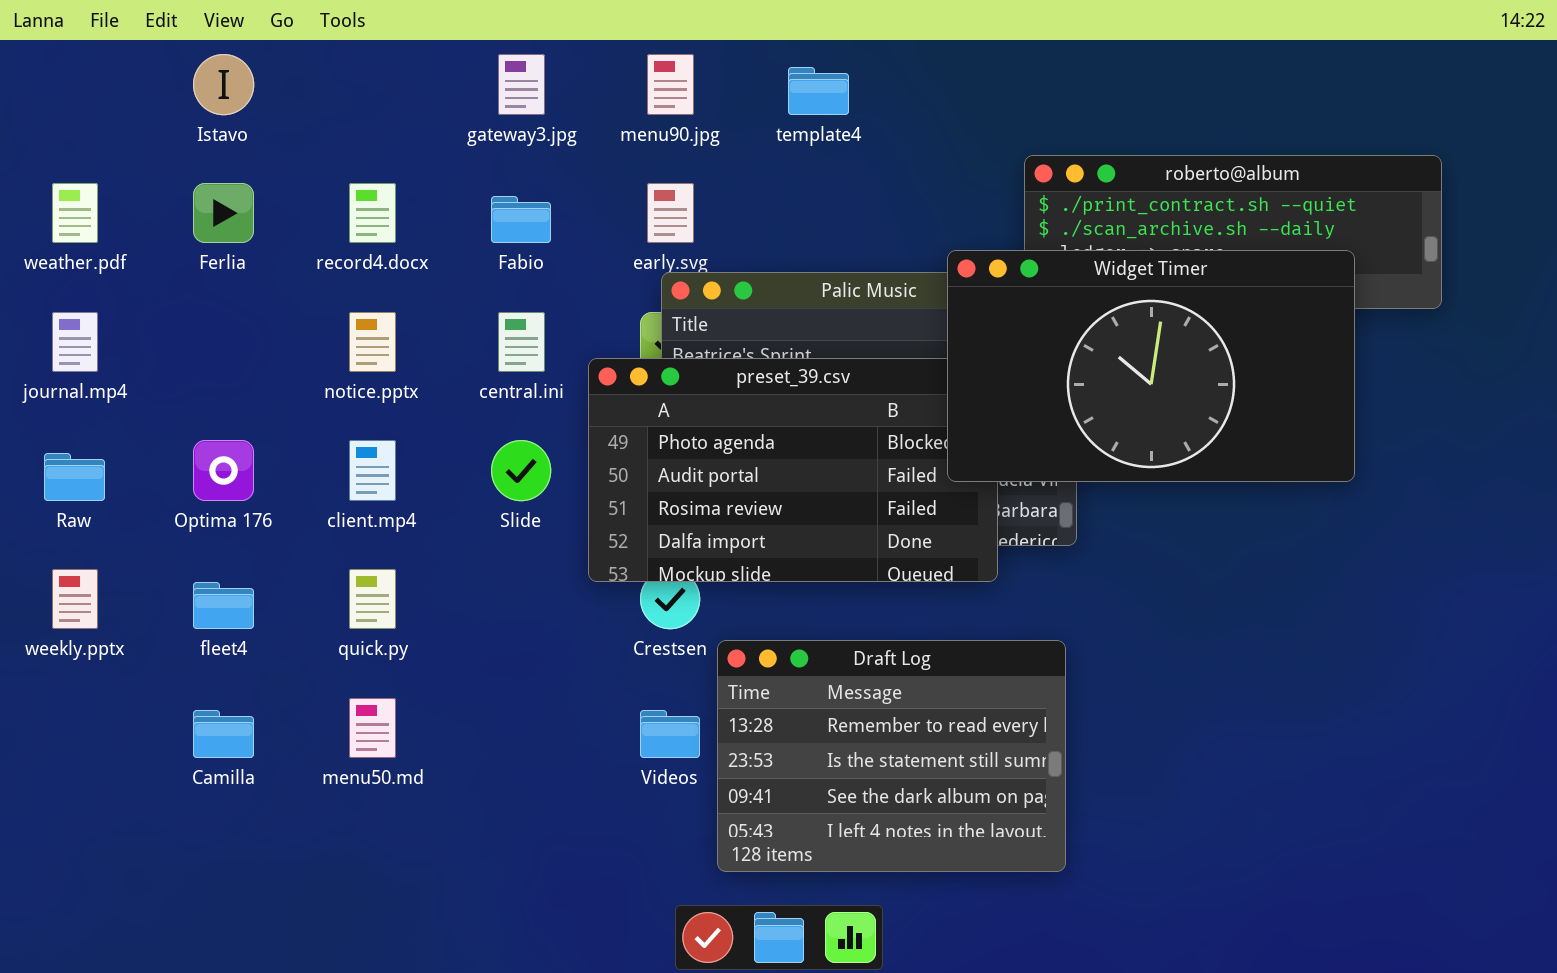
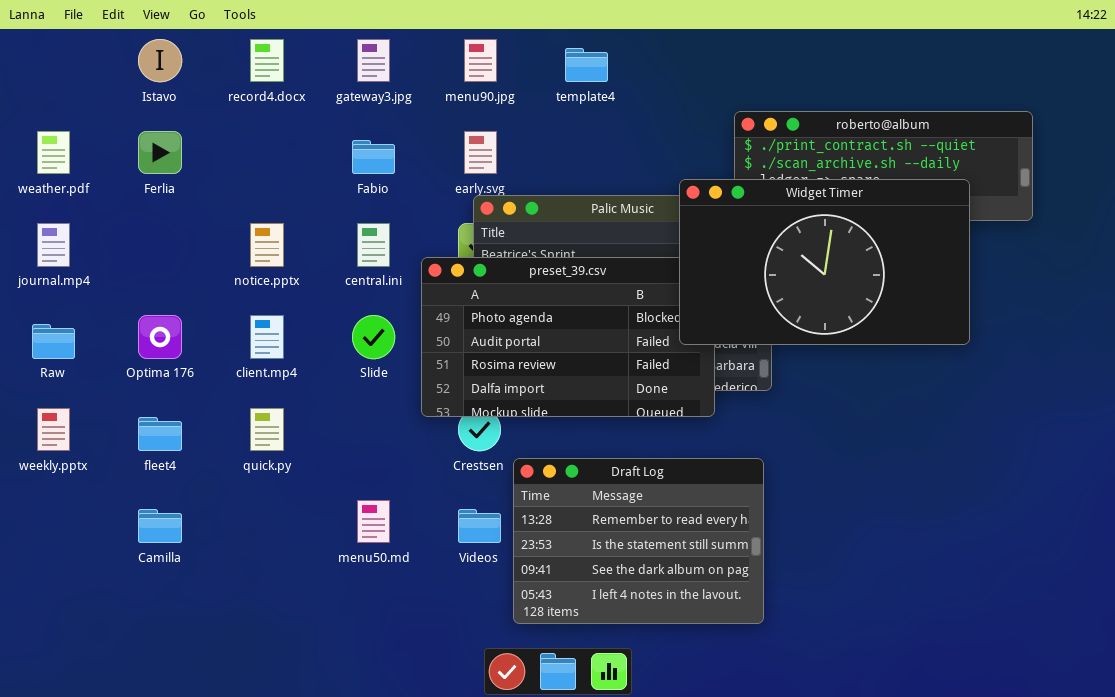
record4.docx: [349,183,396,243] -> [250,39,284,82], moved
menu50.md: [349,698,396,758] -> [357,500,390,543], moved

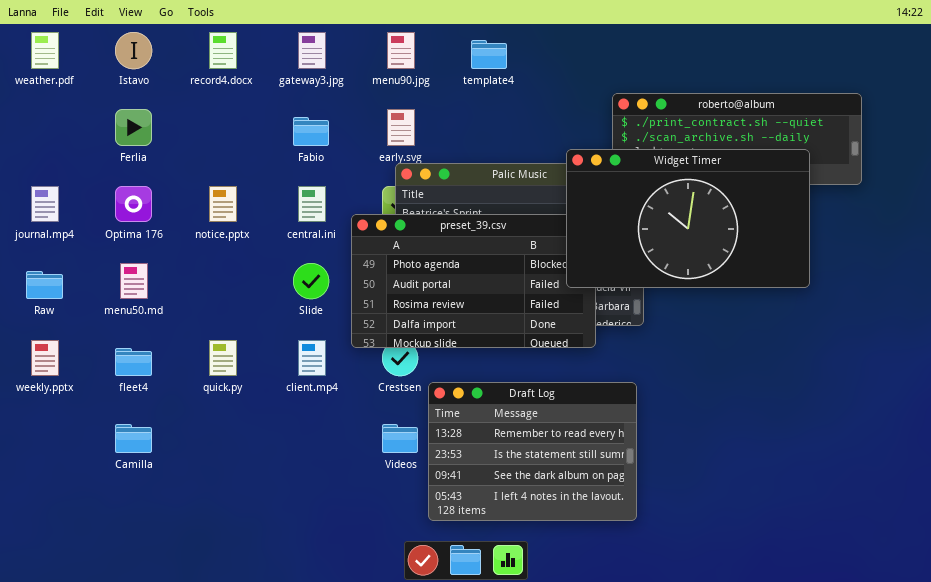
weather.pdf: [37,131,70,174] -> [31,32,59,69], moved
Optima 176: [138,315,182,359] -> [115,186,152,222], moved
client.mp4: [250,315,284,359] -> [298,340,326,376], moved
menu50.md: [357,500,390,543] -> [120,263,148,299], moved

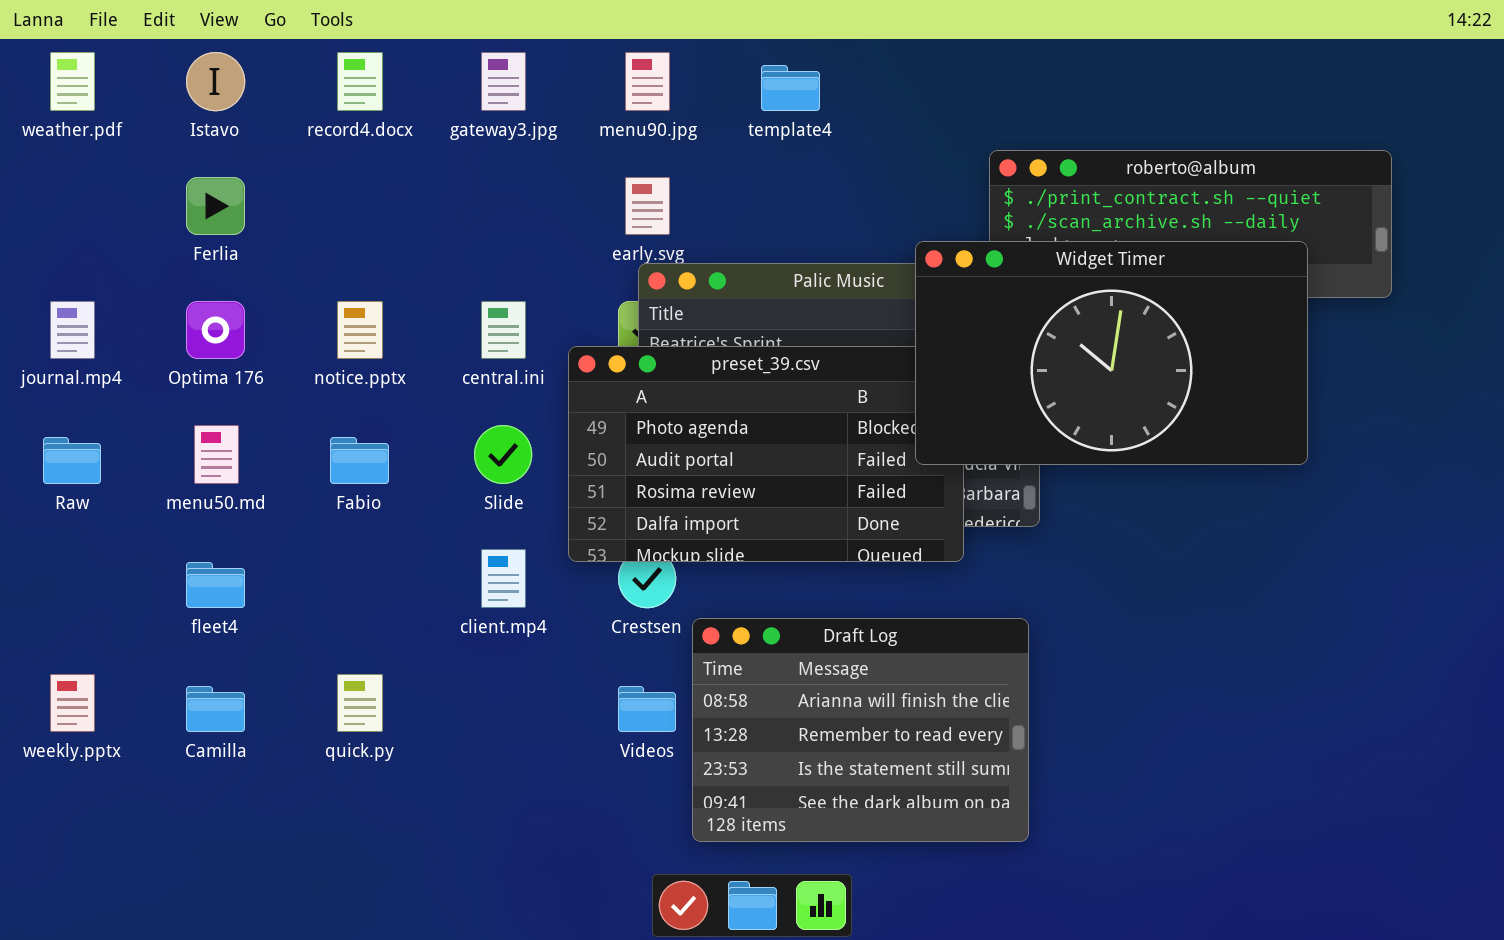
Fabio: [293,117,329,146] -> [330,437,389,484], moved
weekly.pptx: [31,340,59,376] -> [50,674,95,732], moved
quick.py: [209,340,237,376] -> [337,674,383,732], moved
Draft Log: [428,382,637,521] -> [692,618,1029,842], scrolled up 1 row

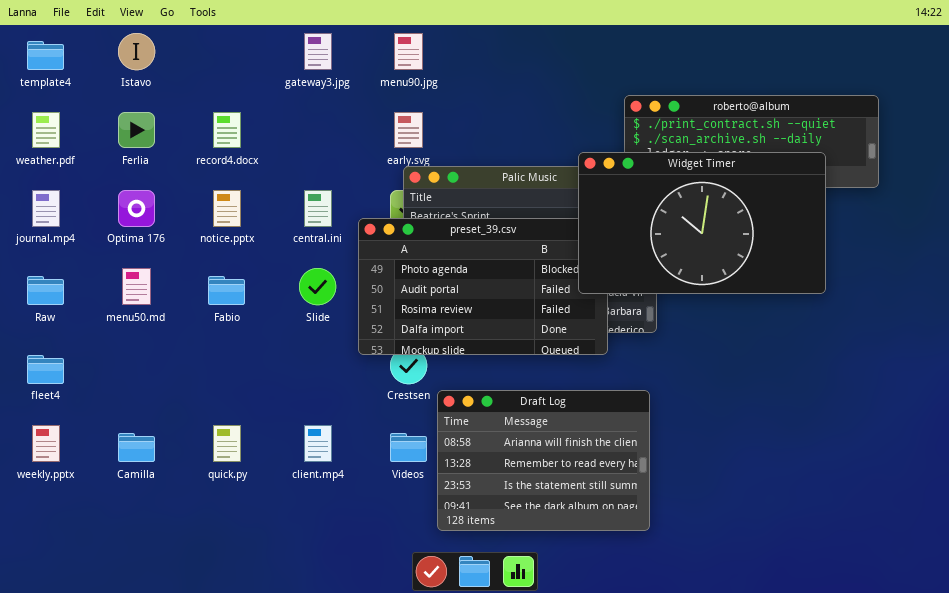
weather.pdf: [50,52,95,111] -> [32,112,60,148], moved
record4.docx: [337,52,383,111] -> [213,112,241,148], moved
template4: [761,65,820,111] -> [27,41,64,70], moved
client.mp4: [481,549,526,608] -> [304,425,332,462], moved
fleet4: [186,562,245,608] -> [27,355,64,384], moved

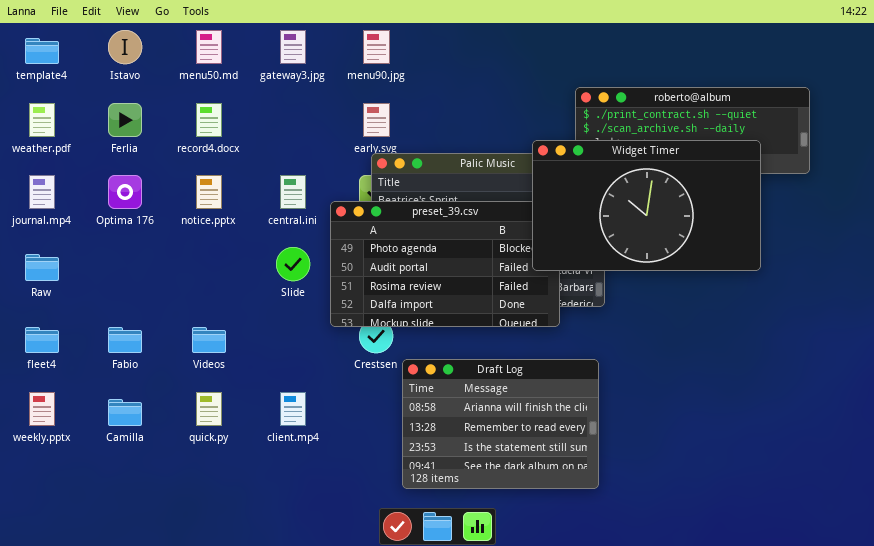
menu50.md: [122,268,151,305] -> [196,30,222,64], moved
Fabio: [208,276,245,305] -> [108,327,142,353], moved
Videos: [390,433,427,462] -> [192,327,226,353], moved

